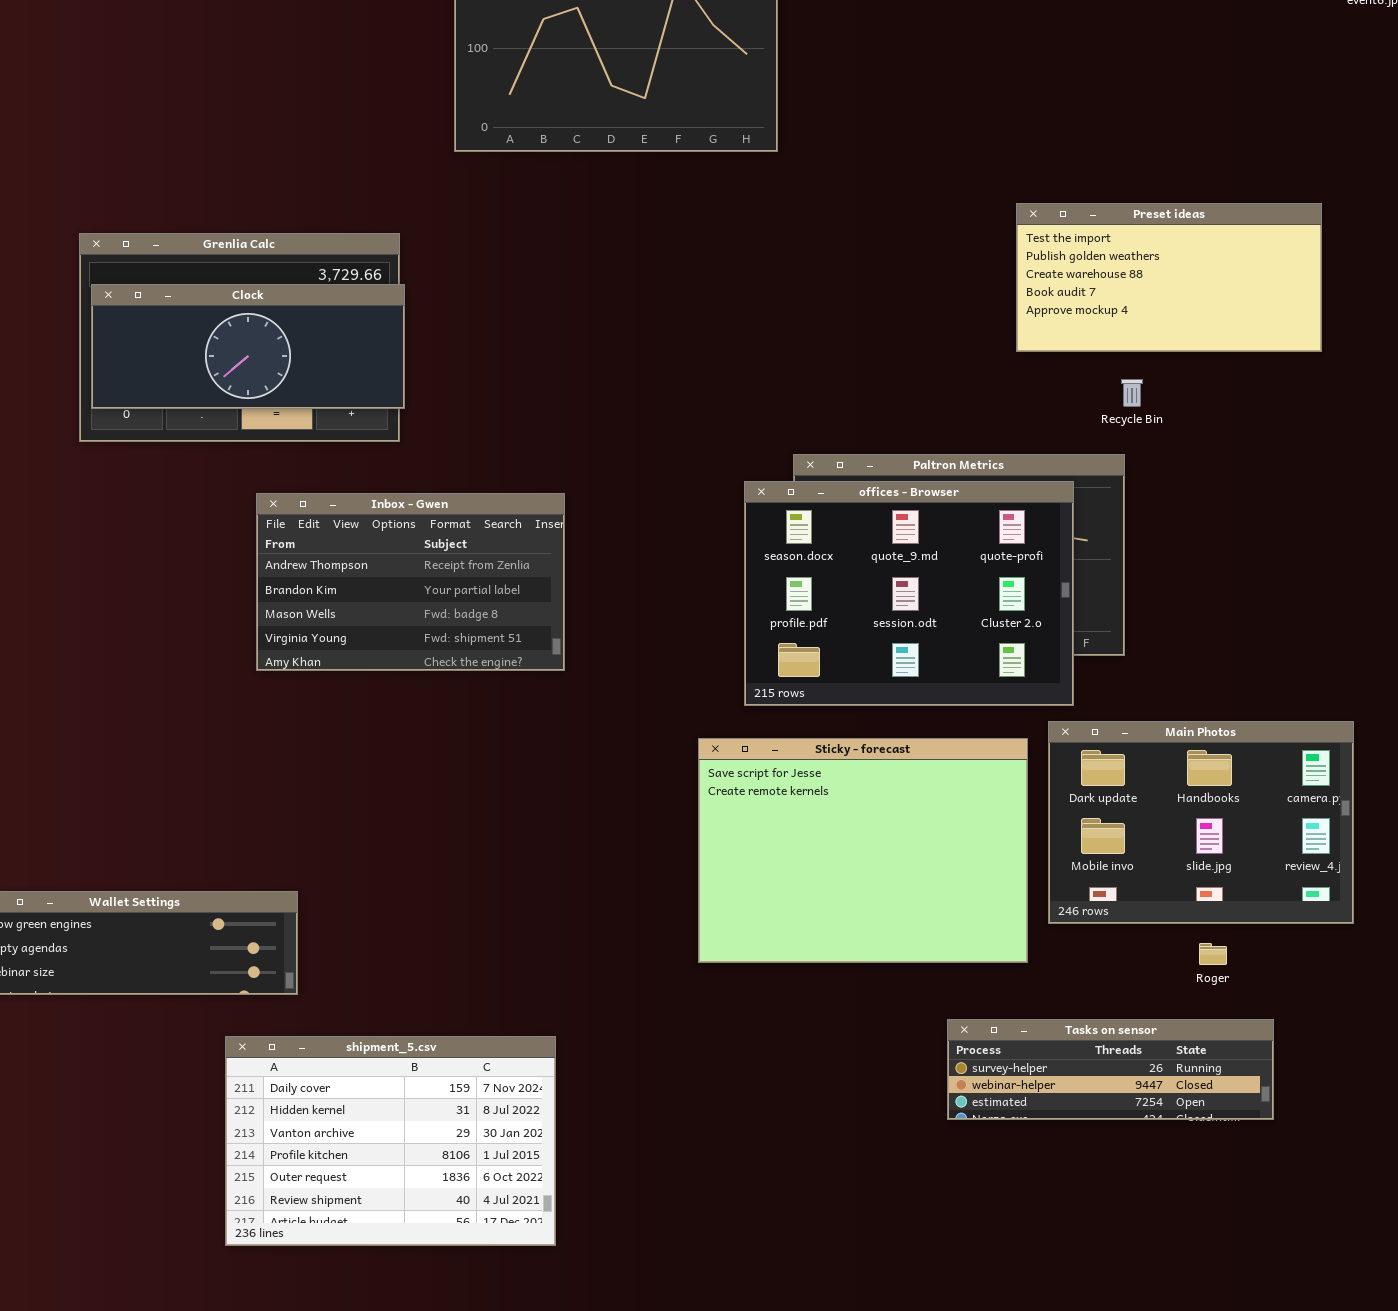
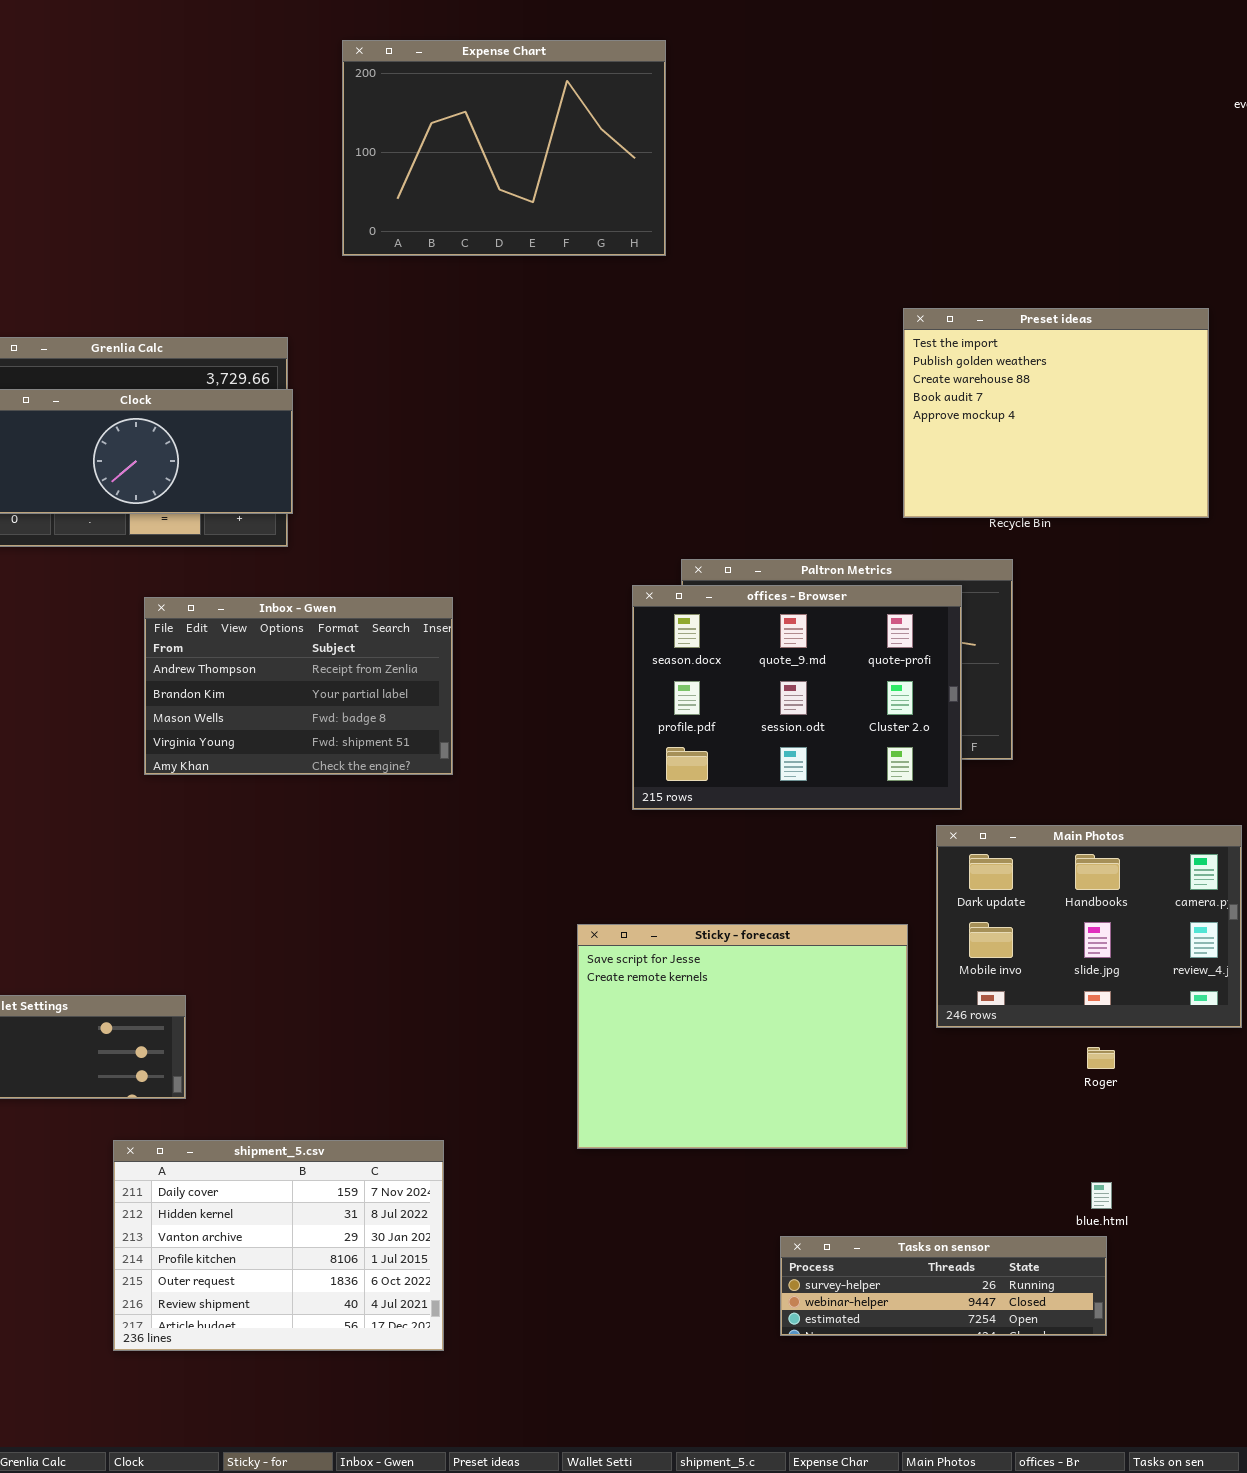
Preset ideas: [1016,203,1322,352] -> [903,308,1209,518], resized
Sticky - forecast: [698,738,1028,963] -> [577,924,908,1149], moved
Tasks on sensor: [947,1019,1274,1120] -> [780,1236,1107,1336], moved

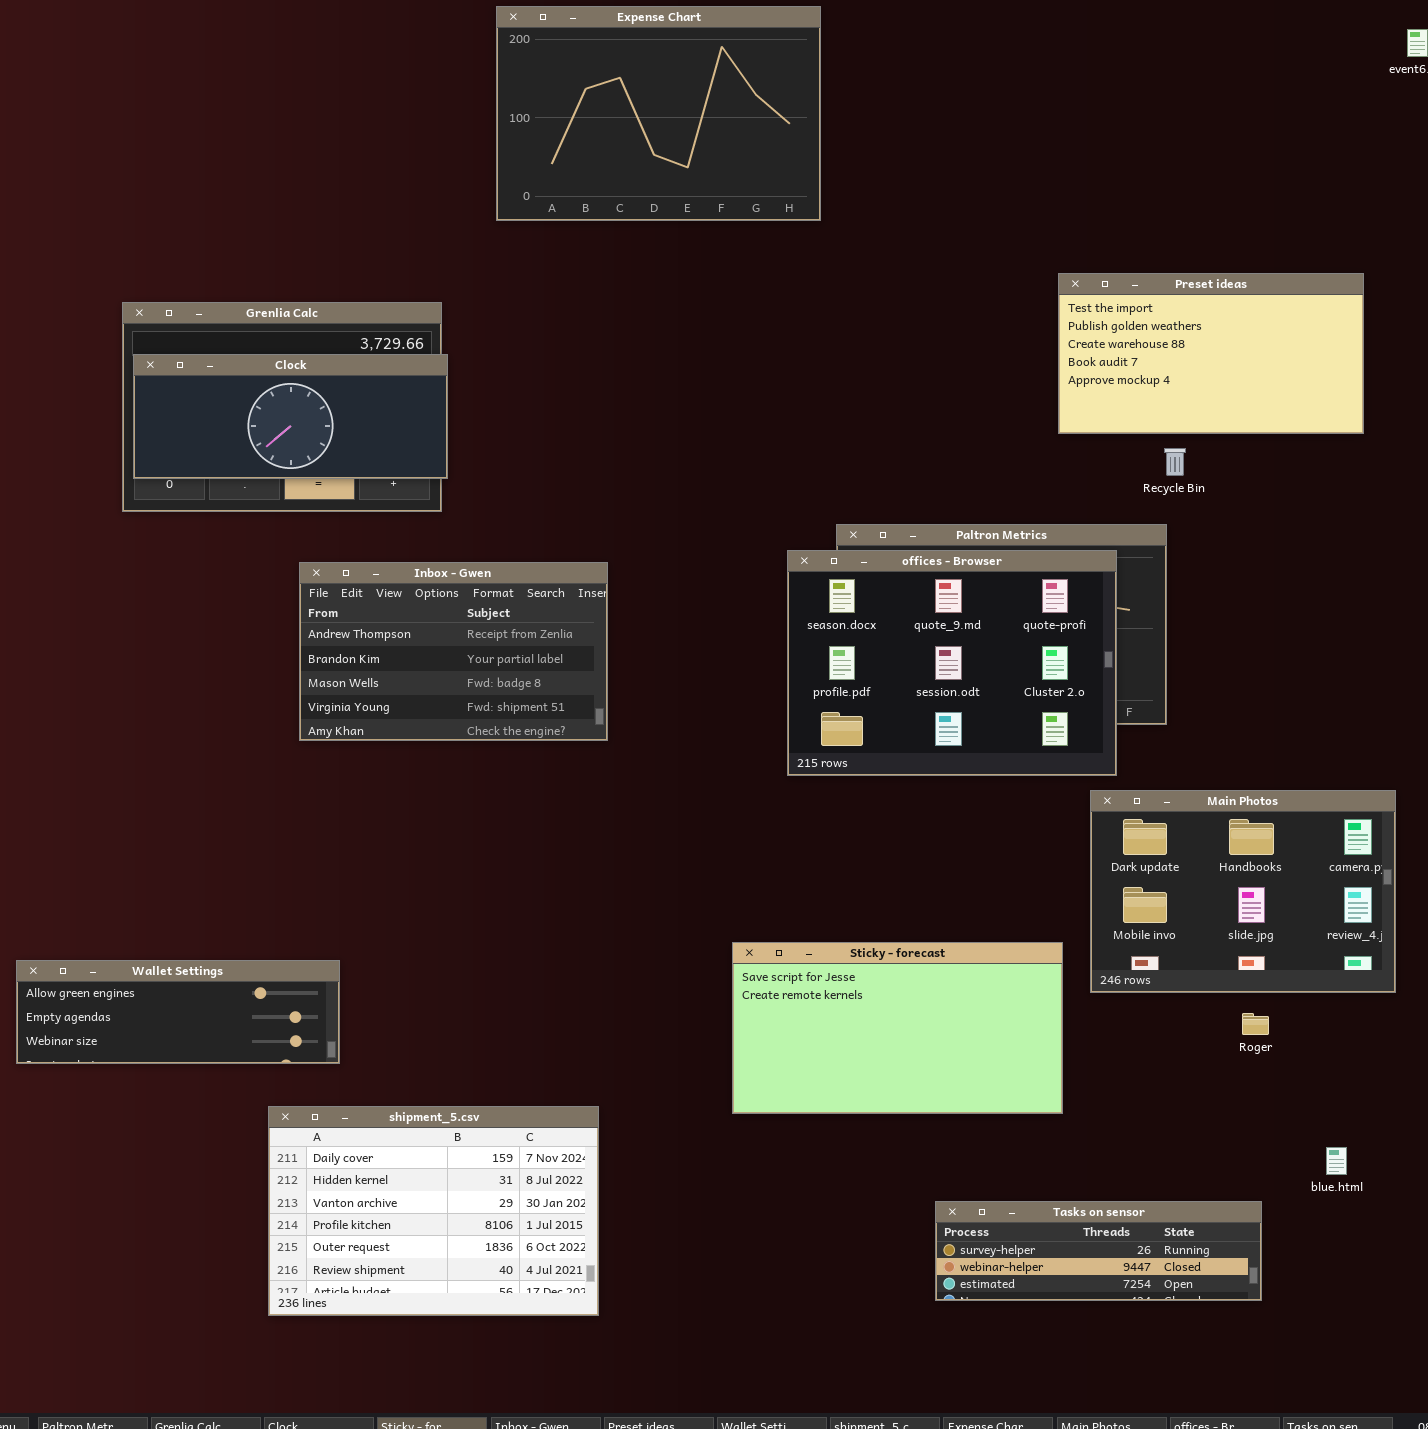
Preset ideas: [903,308,1209,518] -> [1058,273,1364,434], resized
Sticky - forecast: [577,924,908,1149] -> [732,942,1063,1114], resized
blue.html: [1091,1182,1112,1209] -> [1326,1147,1347,1175], moved

